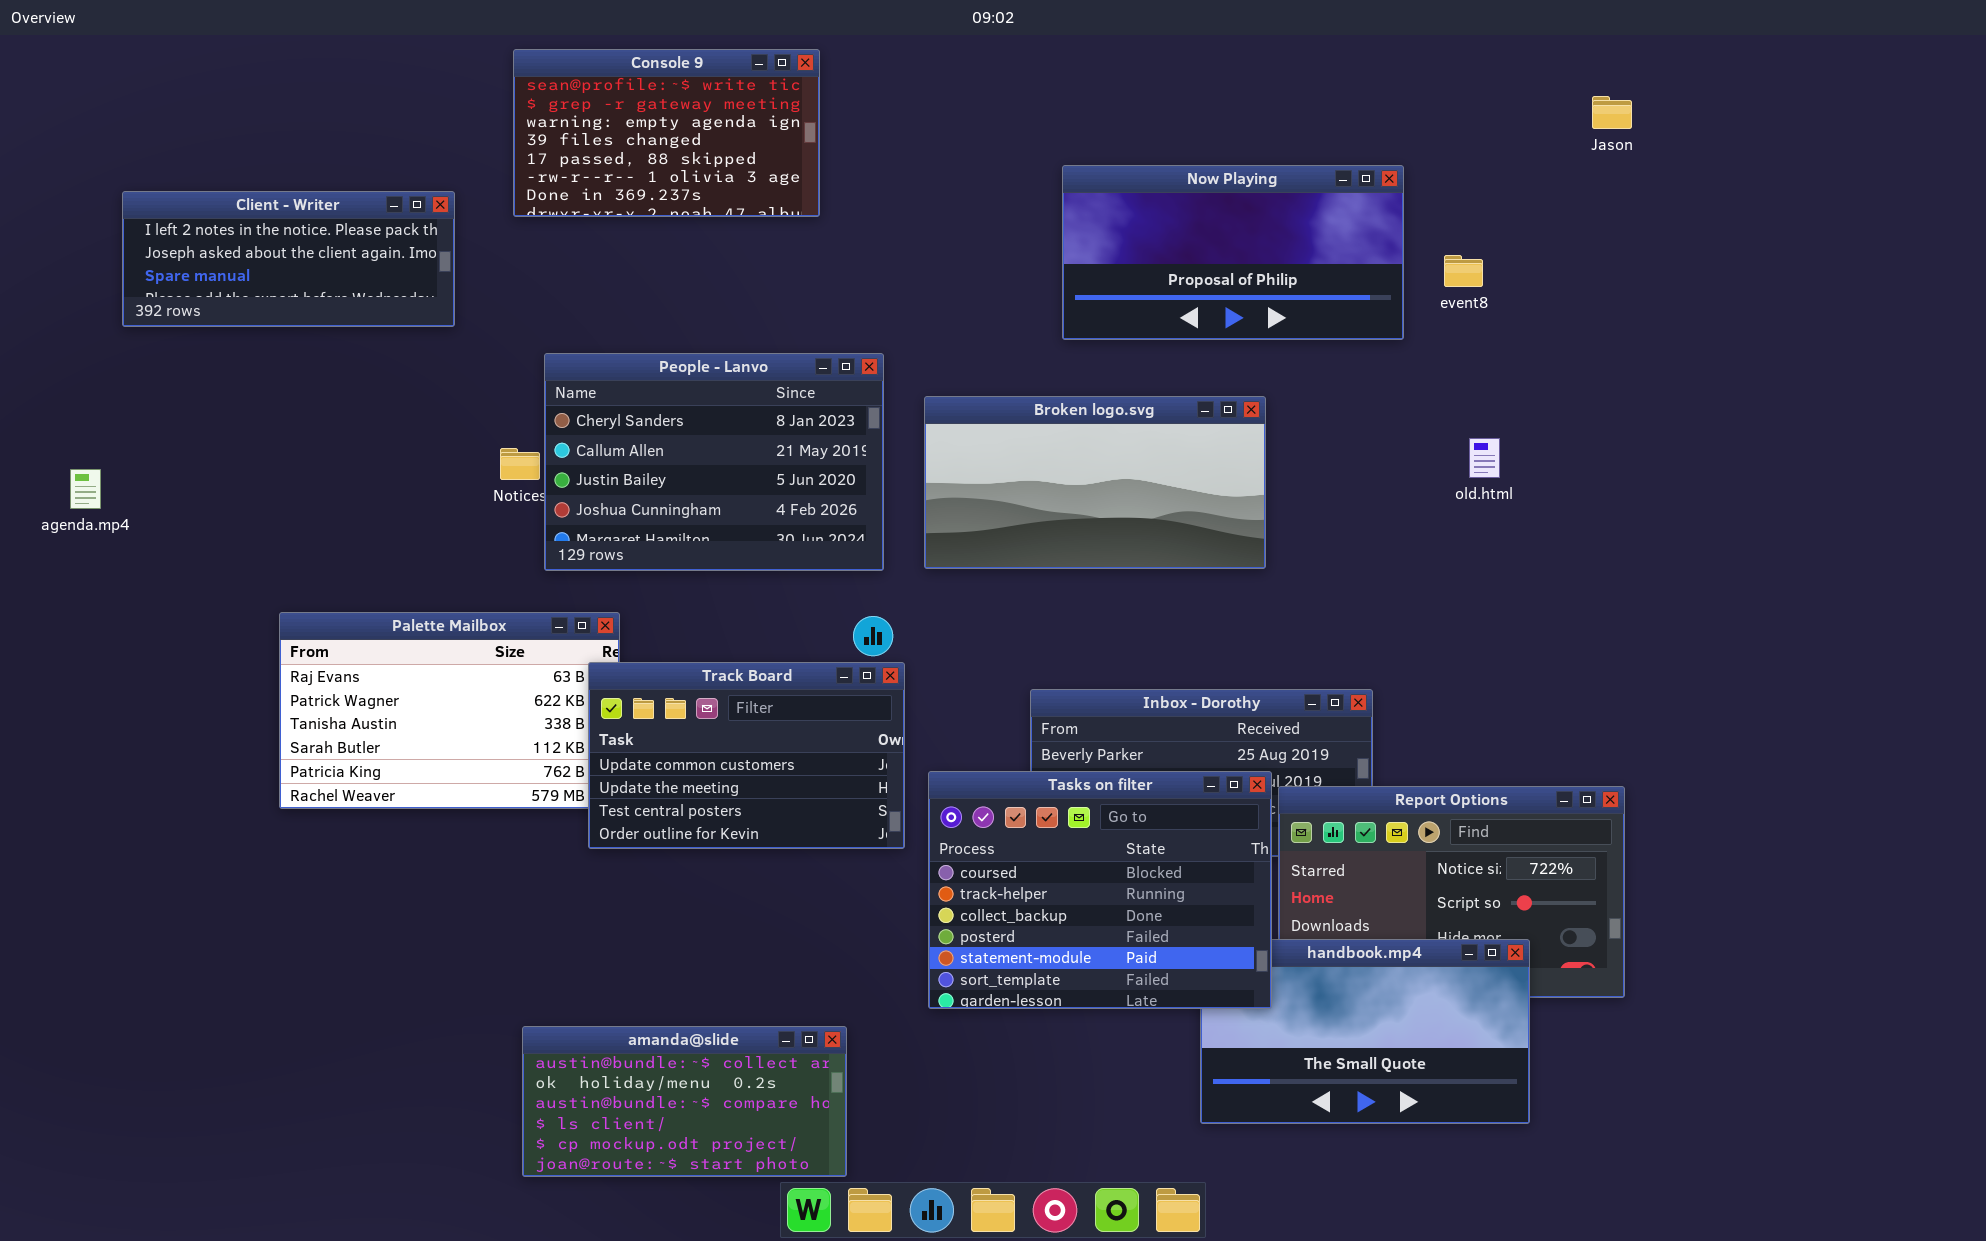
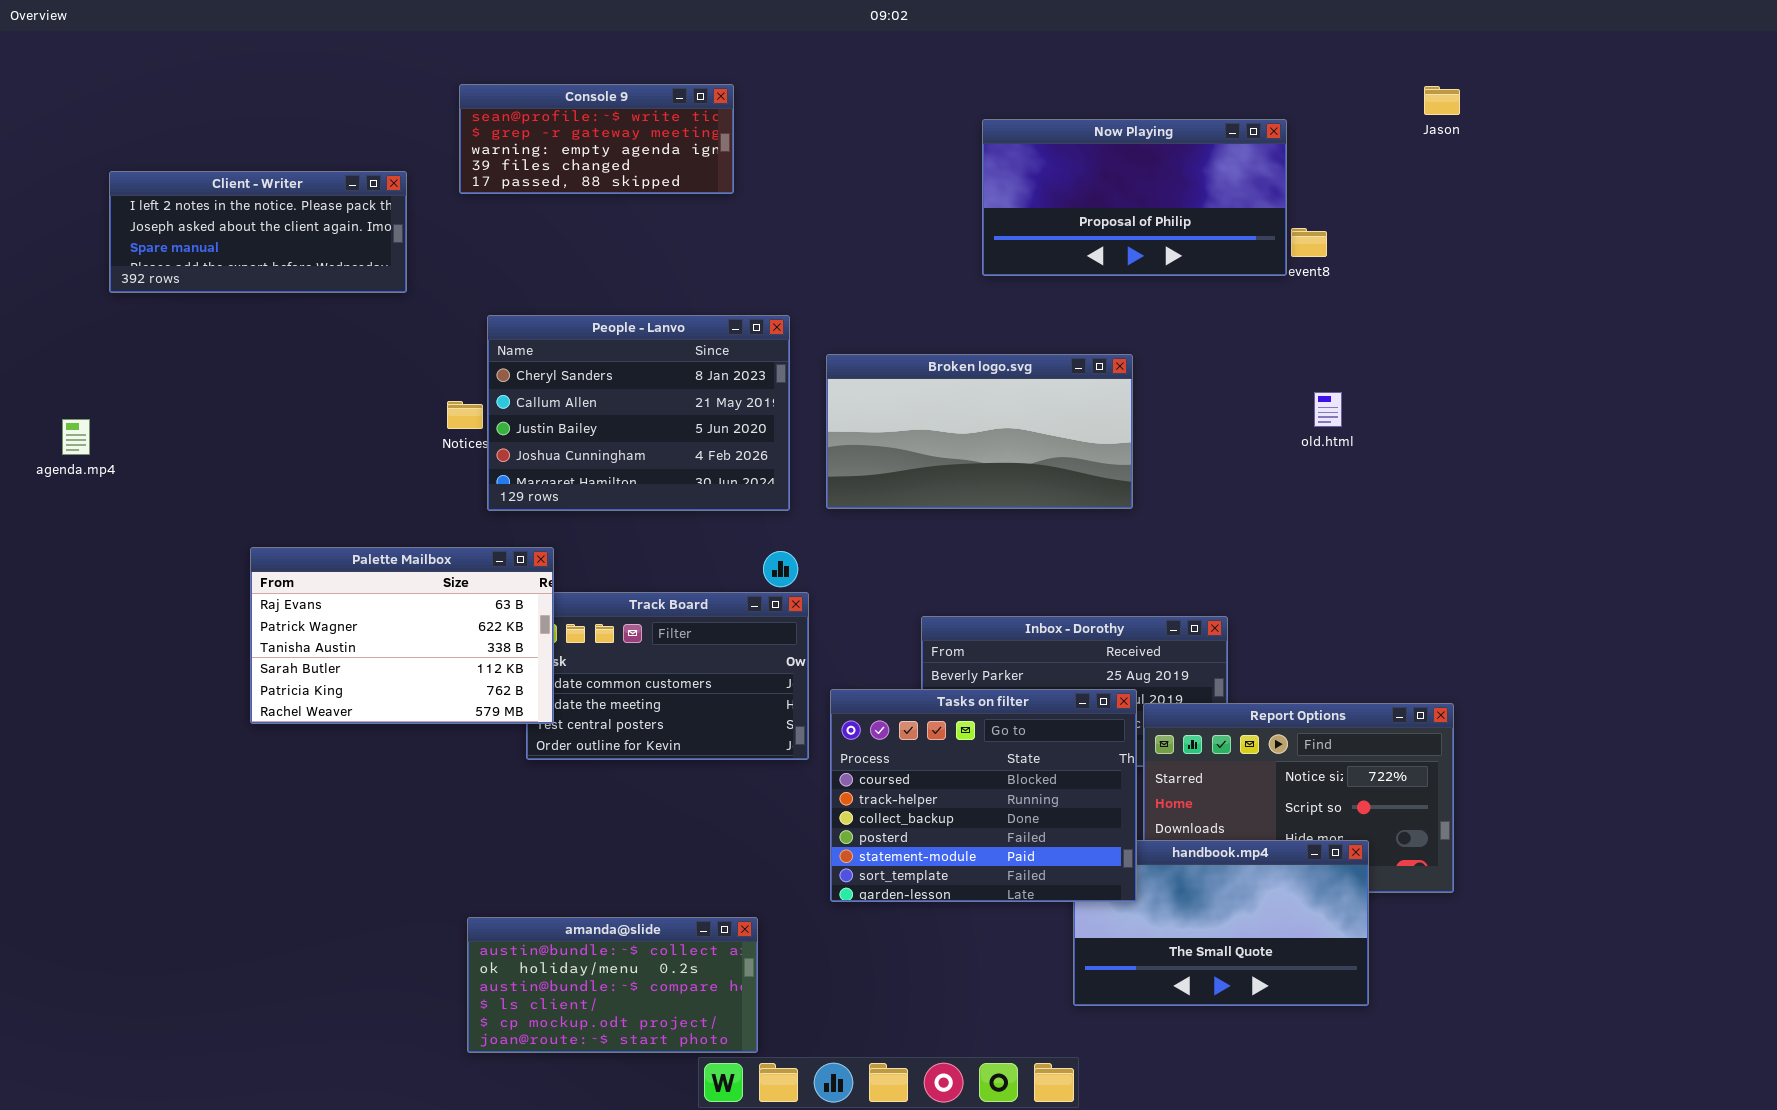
Console 9: [513,49,820,217] -> [459,84,734,194], resized
Now Playing: [1062,165,1404,340] -> [982,119,1287,276], moved
Palette Mailbox: [279,612,620,809] -> [250,547,554,724], raised

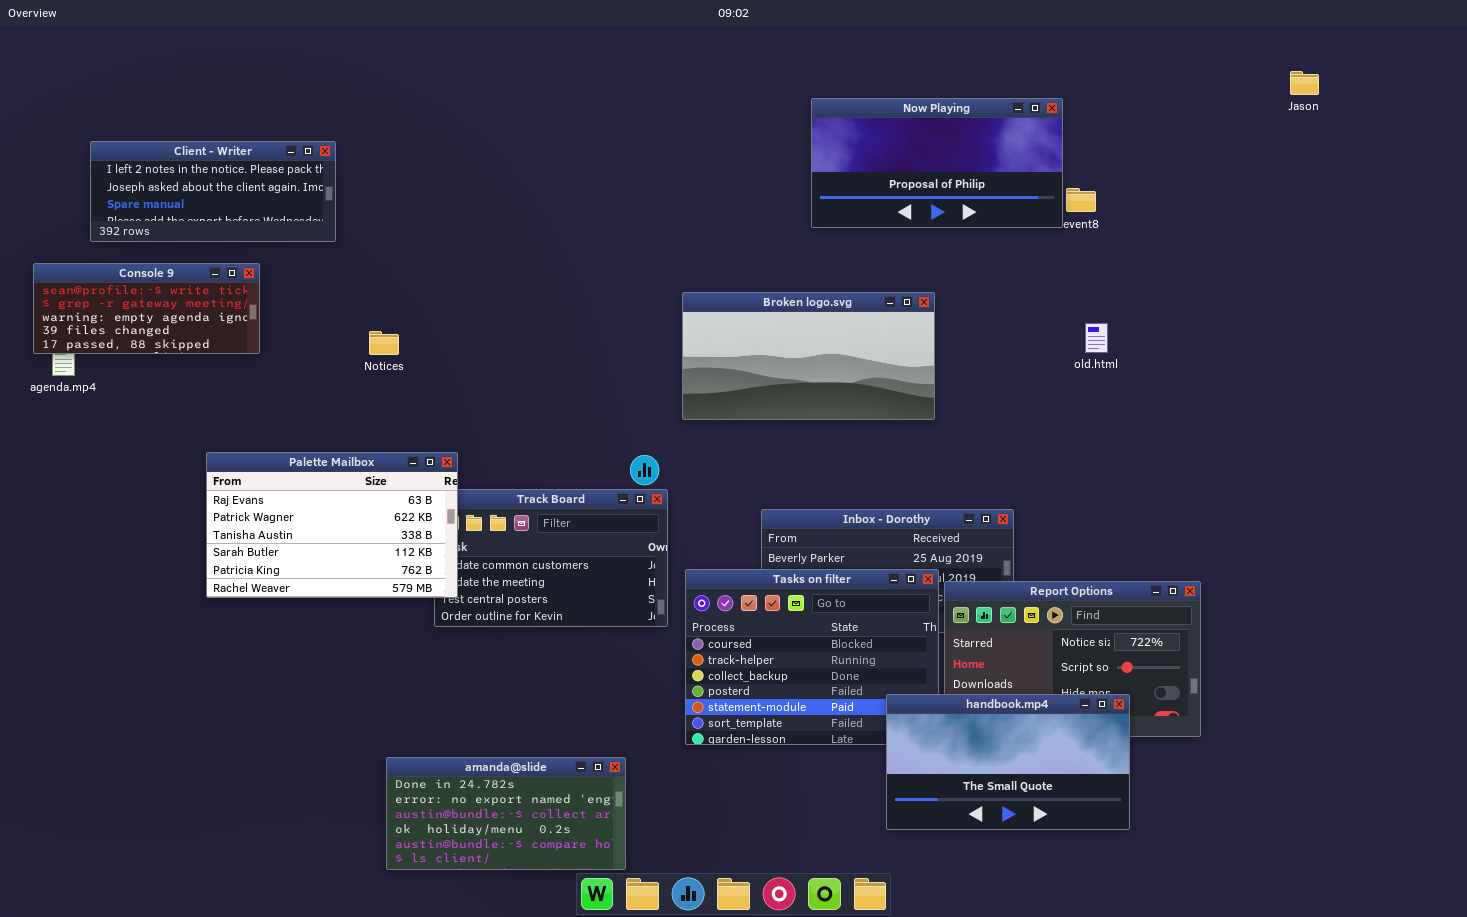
Console 9: [459,84,734,194] -> [33,263,260,354], moved
Jason: [1424,86,1460,115] -> [1290,71,1319,95], moved
People - Lanvo: [487,315,790,511] -> none, closed
handbook.mp4: [1073,840,1369,1006] -> [886,694,1130,830], raised
amanda@slide: [467,917,758,1053] -> [386,757,626,870], scrolled up 2 rows

